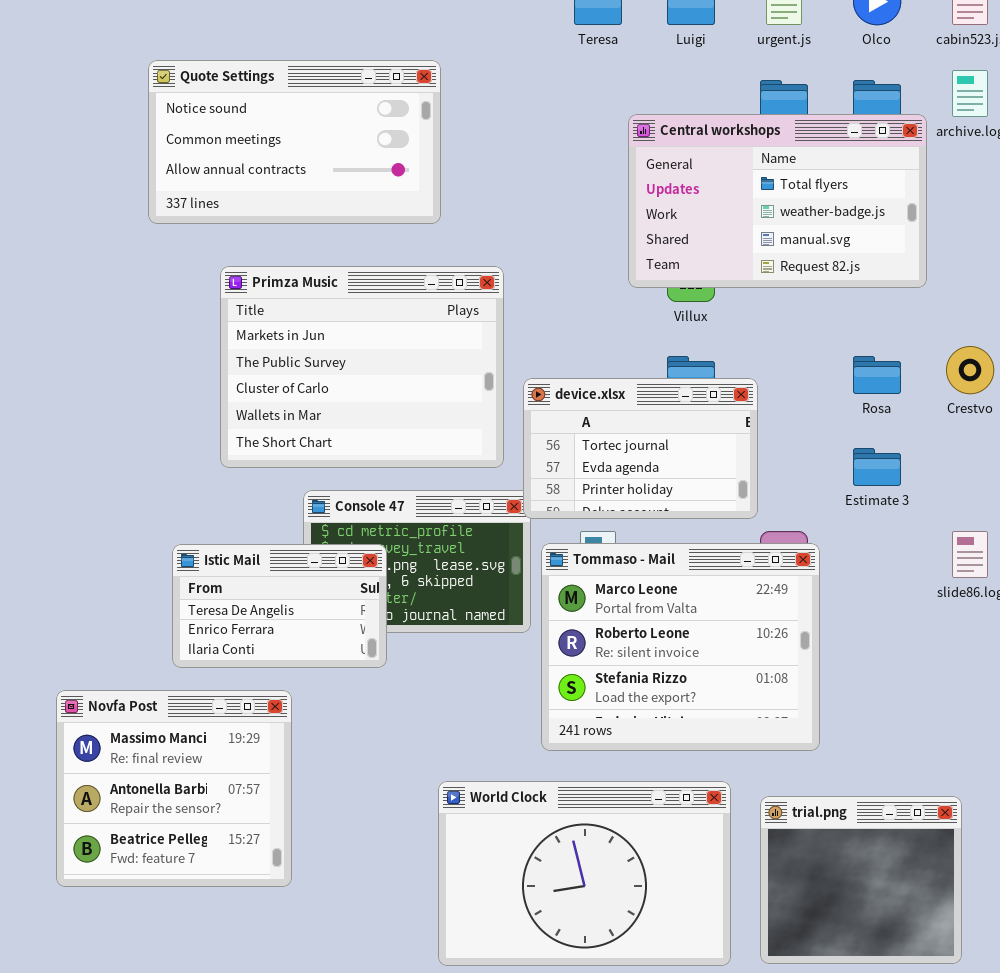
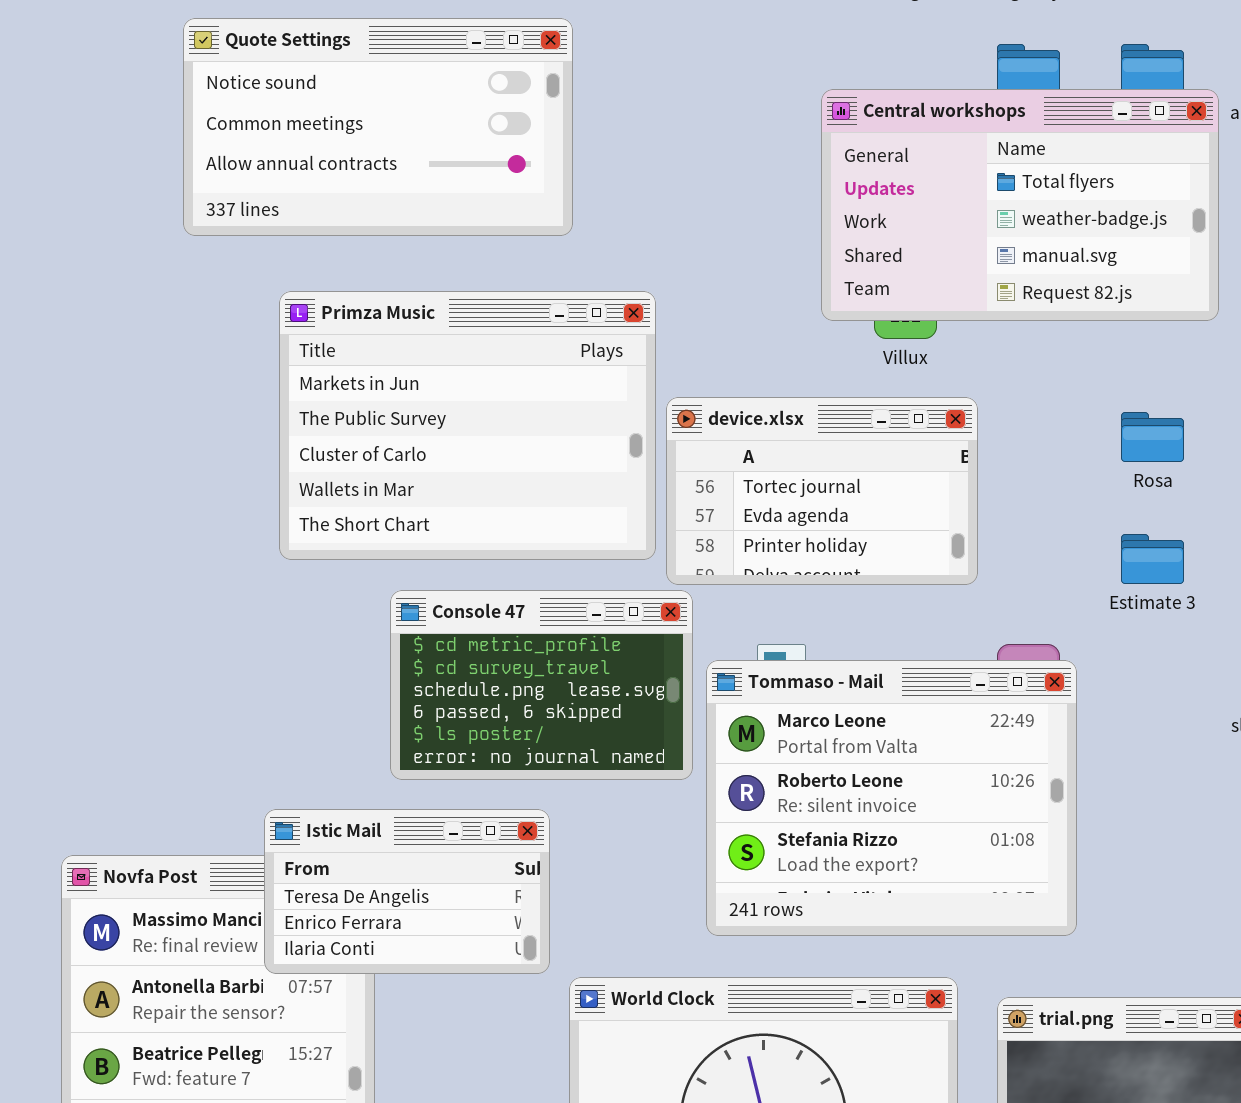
device.xlsx: [523,378,758,519] -> [666,397,978,585], moved
Istic Mail: [172,544,387,668] -> [264,809,550,974], moved

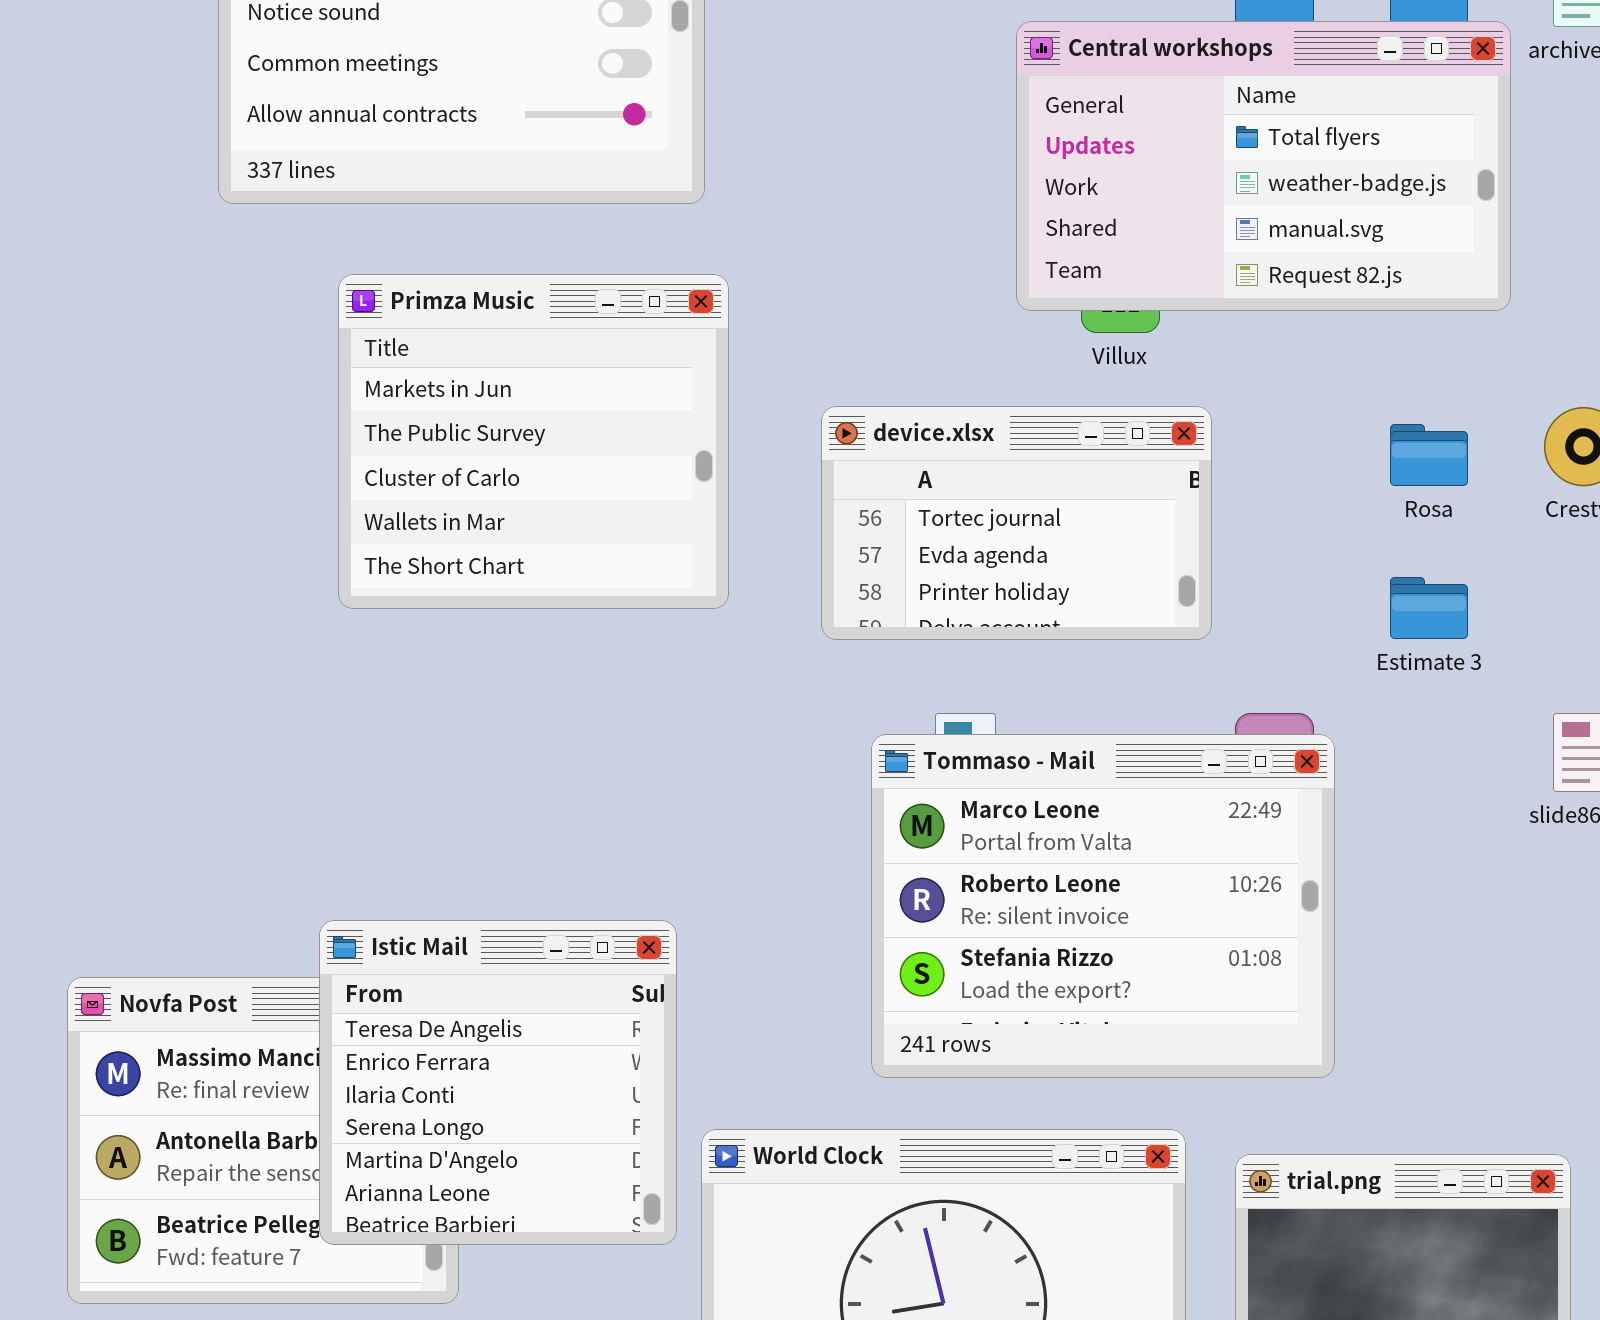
Primza Music: [279,291,656,560] -> [338,274,729,609], resized
Console 47: [390,590,693,780] -> none, closed
Istic Mail: [264,809,550,974] -> [319,920,677,1245], resized

